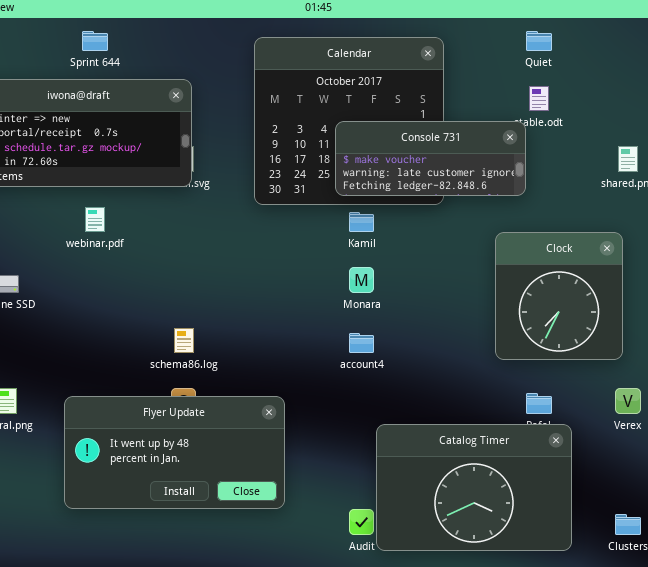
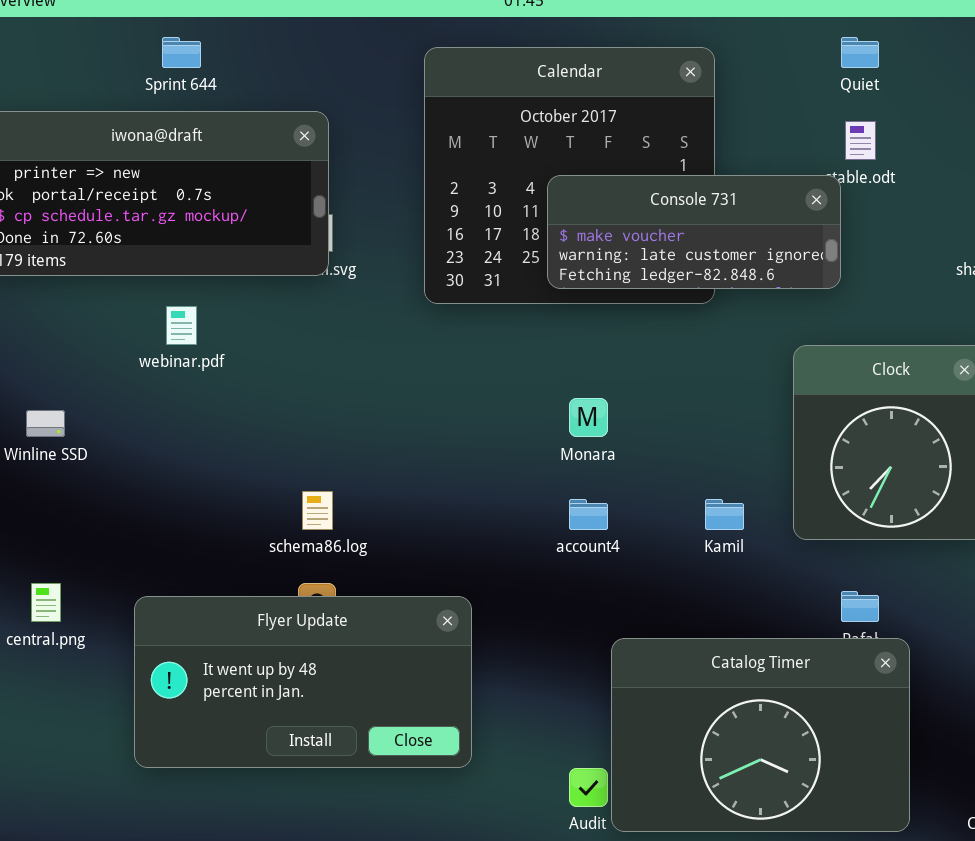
Kamil: [349,212,374,232] -> [705,499,744,530], moved

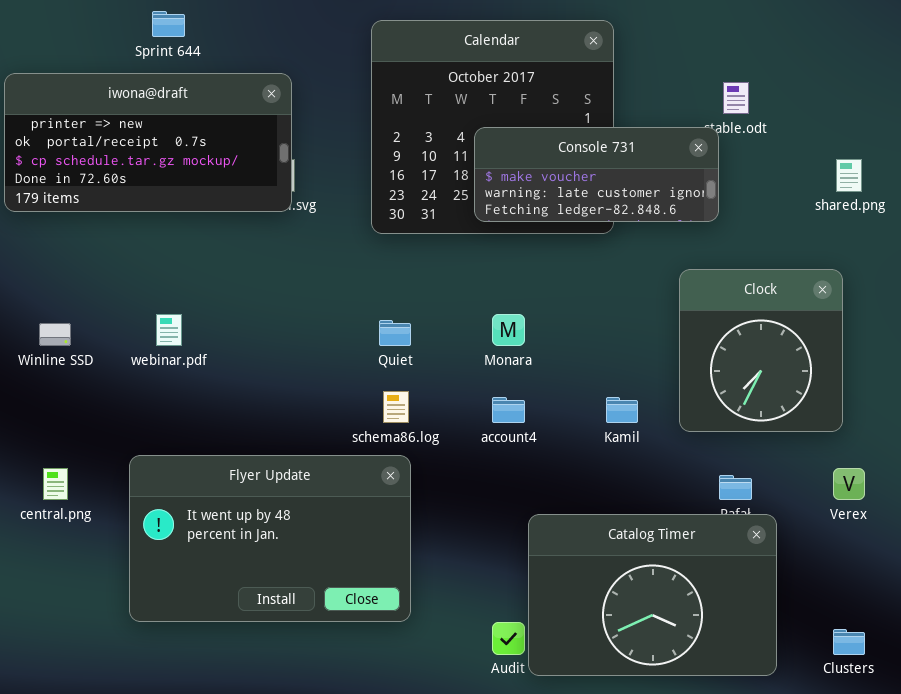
Quiet: [841,37,879,68] -> [379,320,411,346], moved
webinar.pdf: [166,306,197,345] -> [156,314,182,346], moved
schema86.log: [302,491,333,530] -> [383,391,409,423], moved
Flyer Update: [134,596,472,768] -> [129,455,411,622], resized

